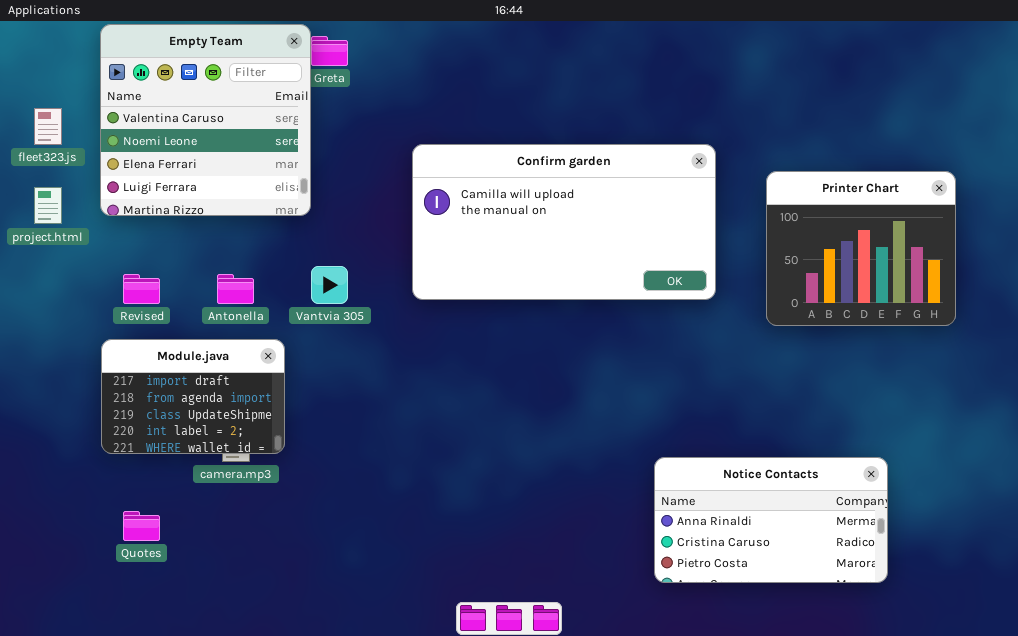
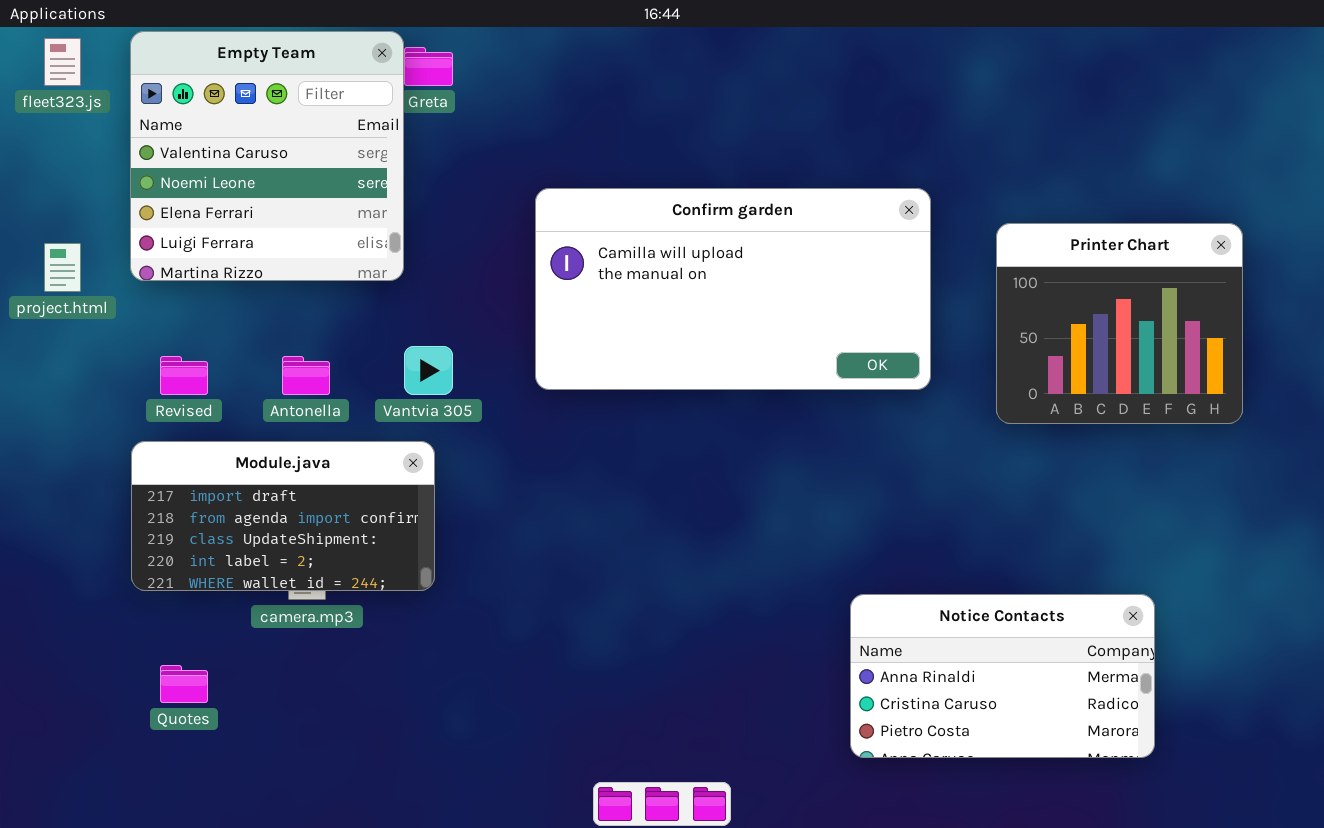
fleet323.js: [34,108,62,145] -> [44,38,81,86], moved
Module.java: [101,339,285,454] -> [131,441,435,591], resized

